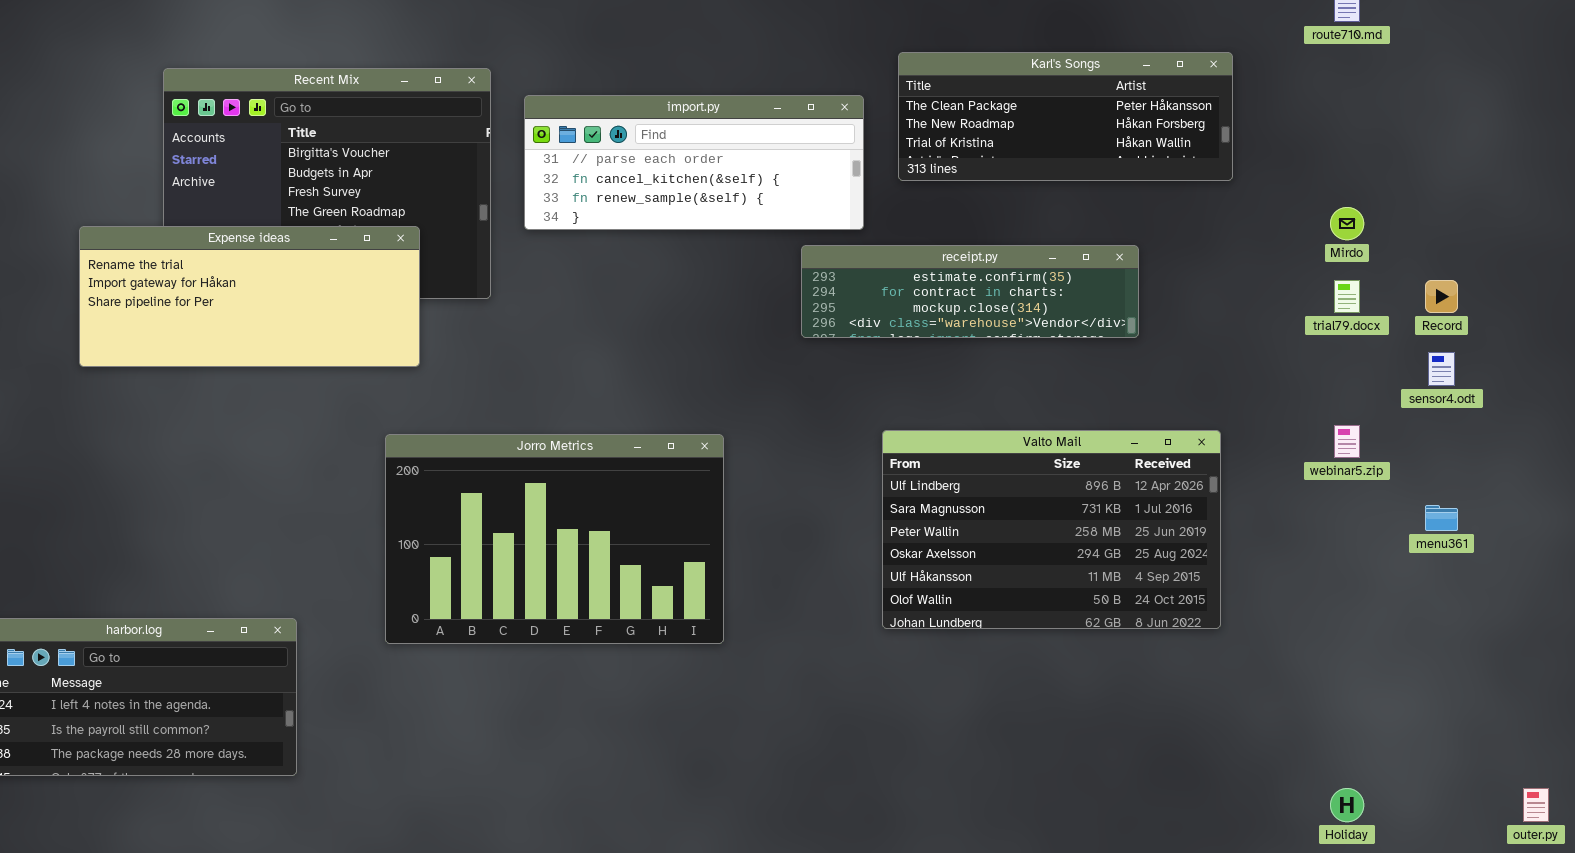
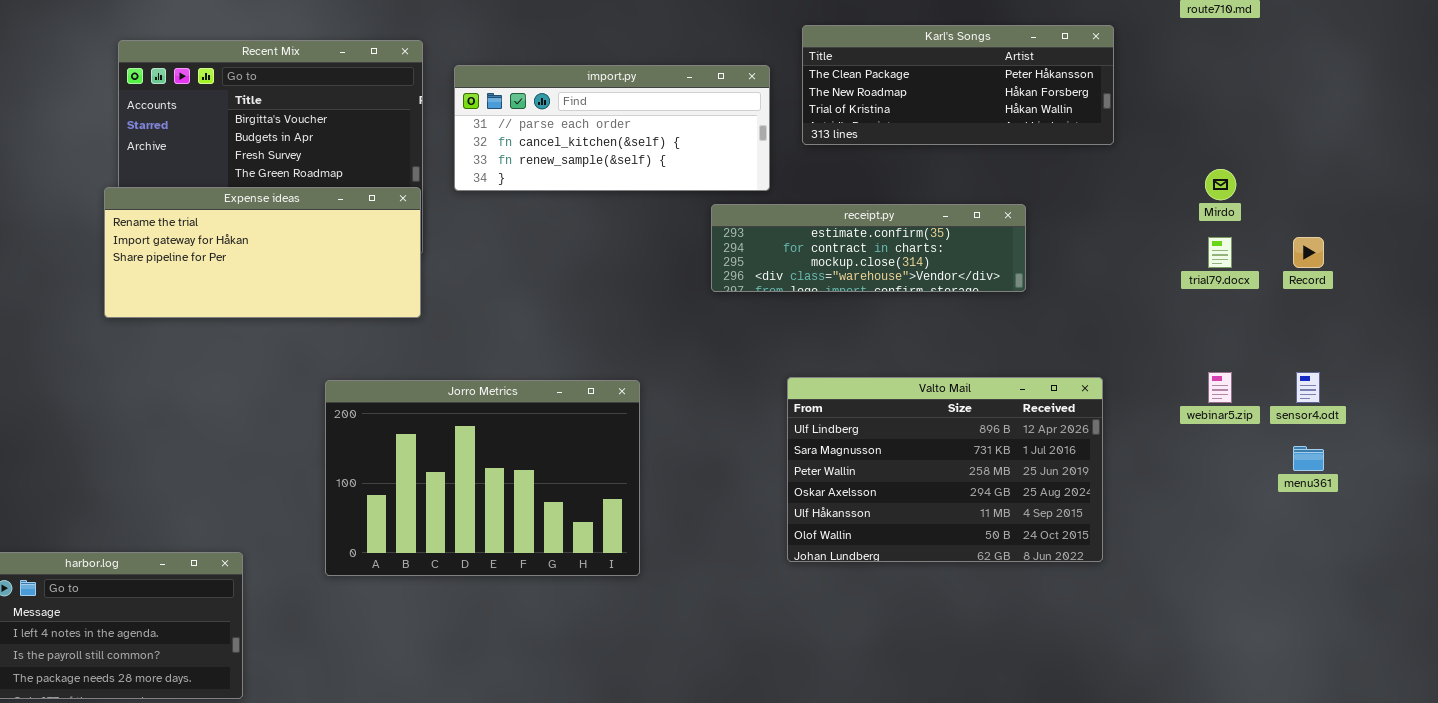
Expense ideas: [79,226,420,367] -> [104,187,421,318], moved
sensor4.odt: [1428,352,1455,386] -> [1296,372,1320,403], moved

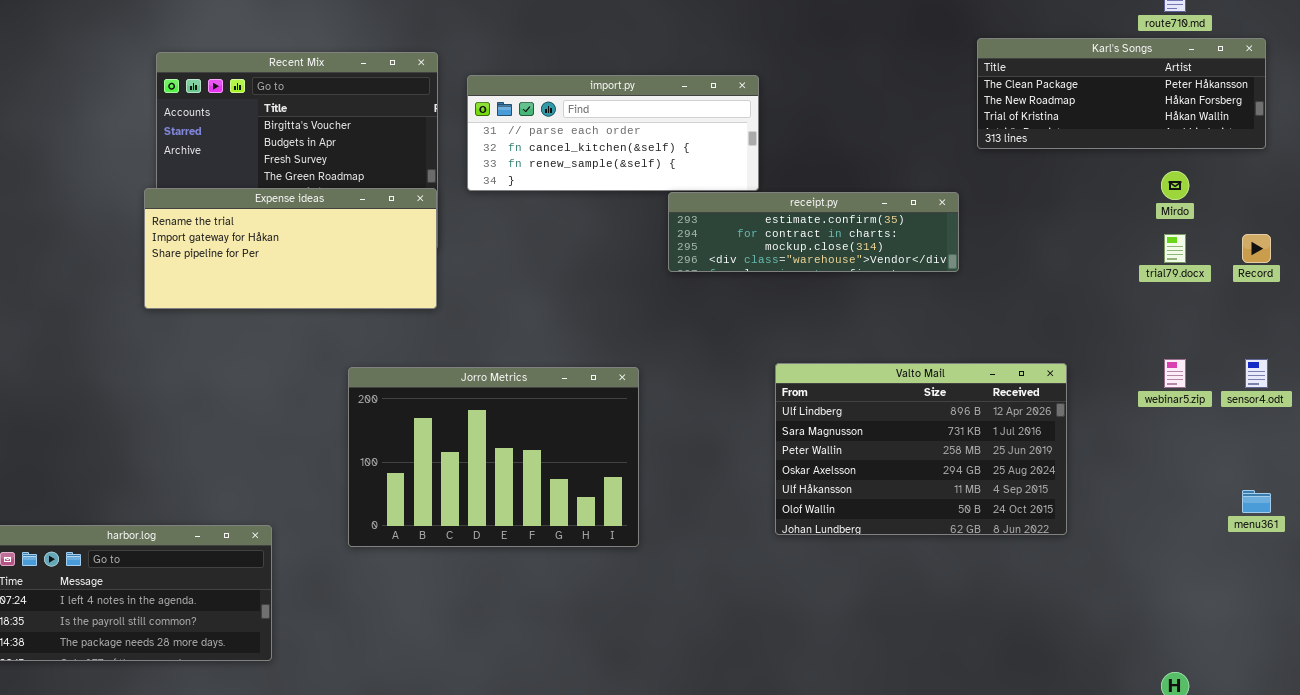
Karl's Songs: [802,25,1114,145] -> [977,38,1266,149], moved
receipt.py: [711,204,1026,292] -> [668,192,959,272], moved
menu361: [1293,446,1324,471] -> [1242,490,1271,513], moved

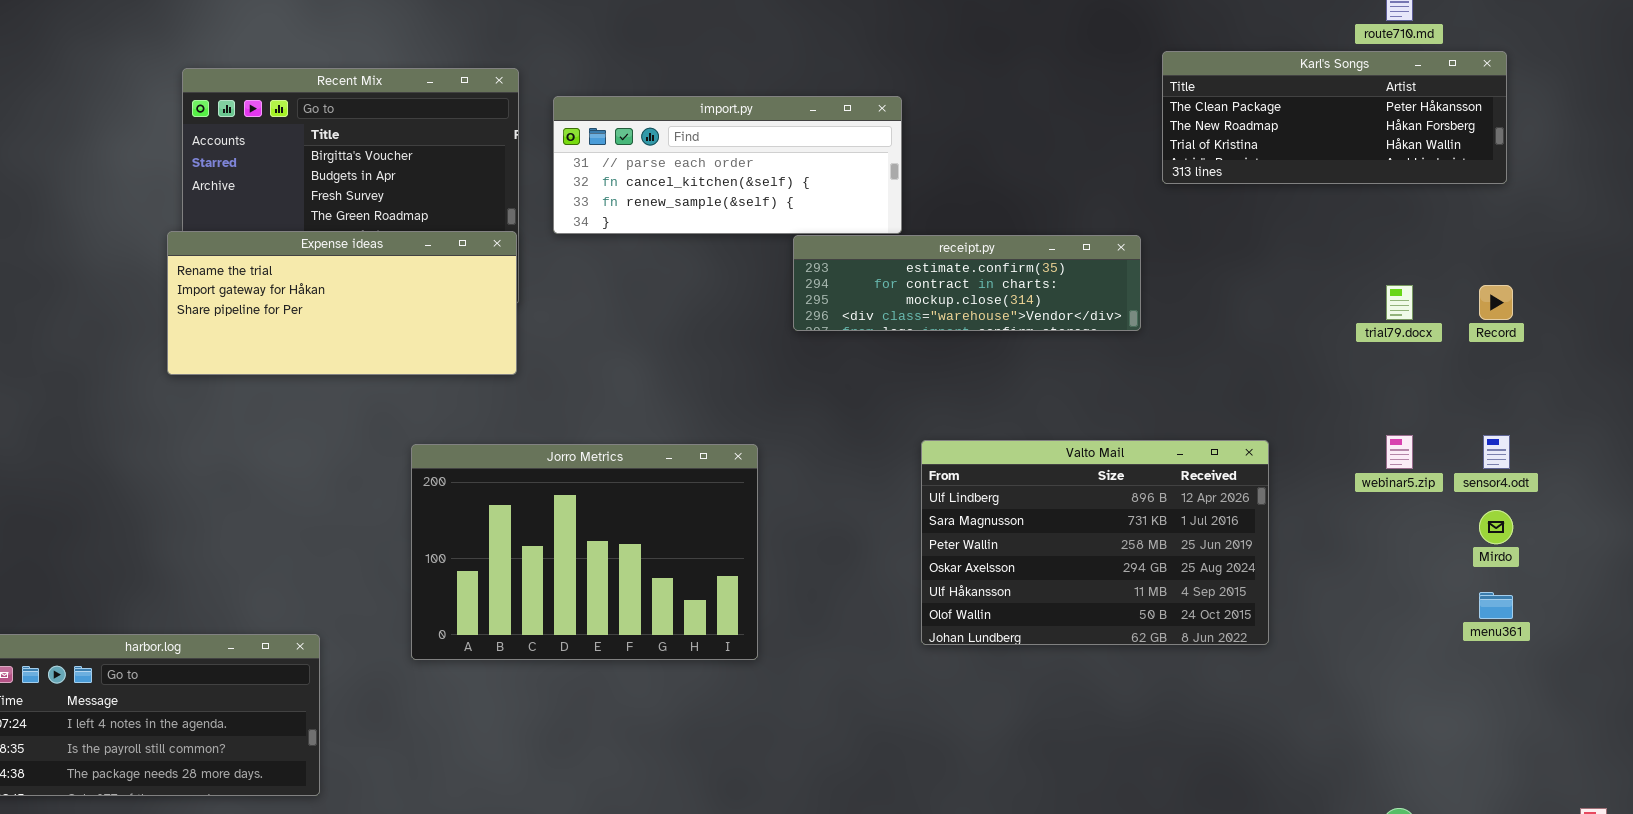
Mirdo: [1161,171,1189,200] -> [1479,510,1513,544], moved

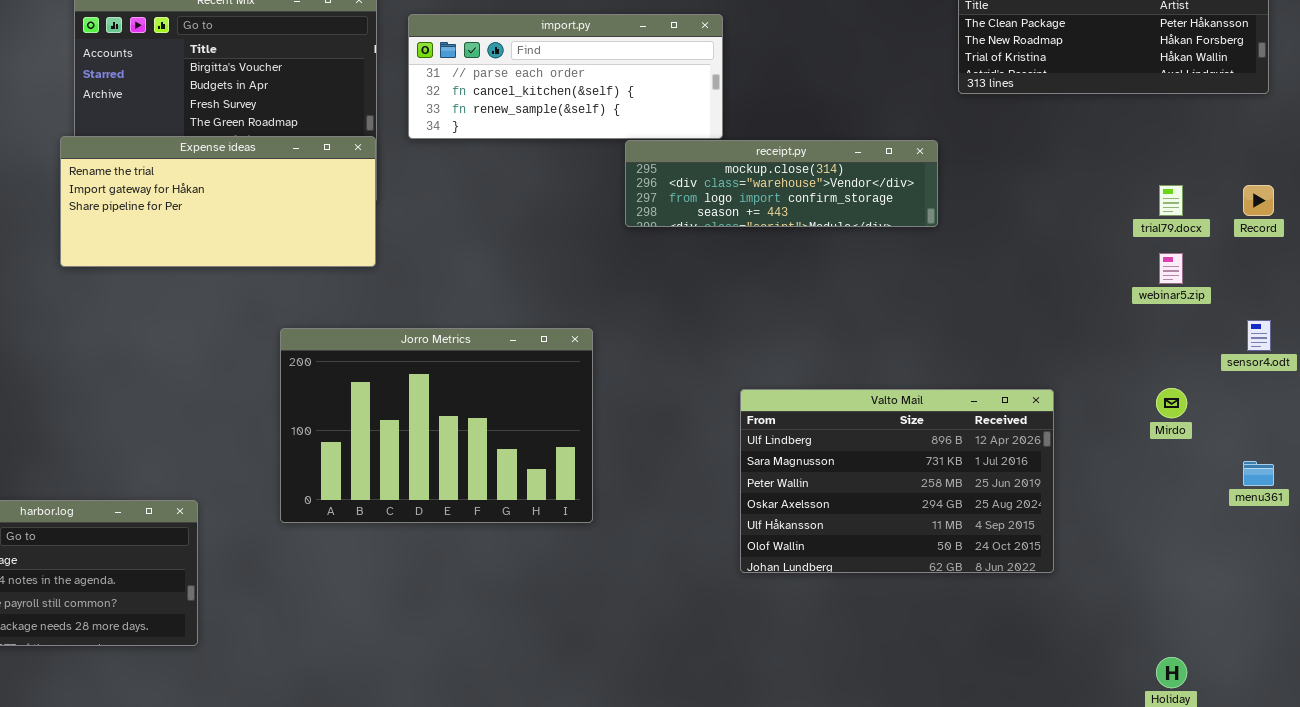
receipt.py: [793,235,1141,331] -> [625,140,938,227], scrolled down 2 rows
webinar5.zip: [1386,435,1413,469] -> [1159,253,1183,284], moved
Valto Mail: [921,440,1269,645] -> [740,389,1054,573], moved
Mirdo: [1479,510,1513,544] -> [1156,388,1187,418], moved

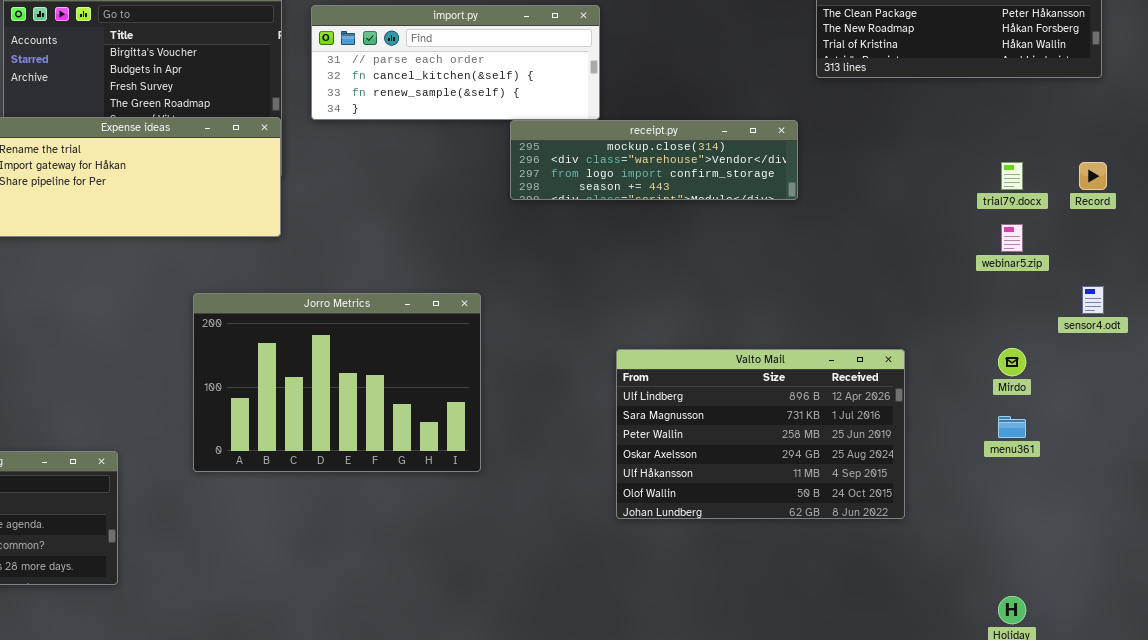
menu361: [1243,461,1274,486] -> [998,416,1026,438], moved

